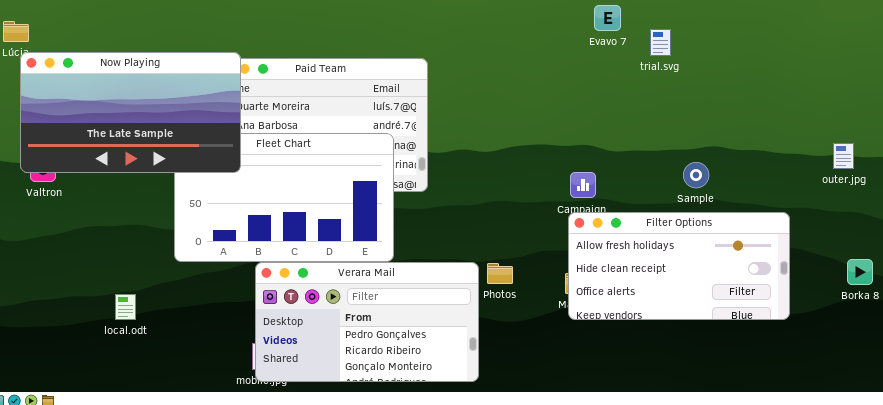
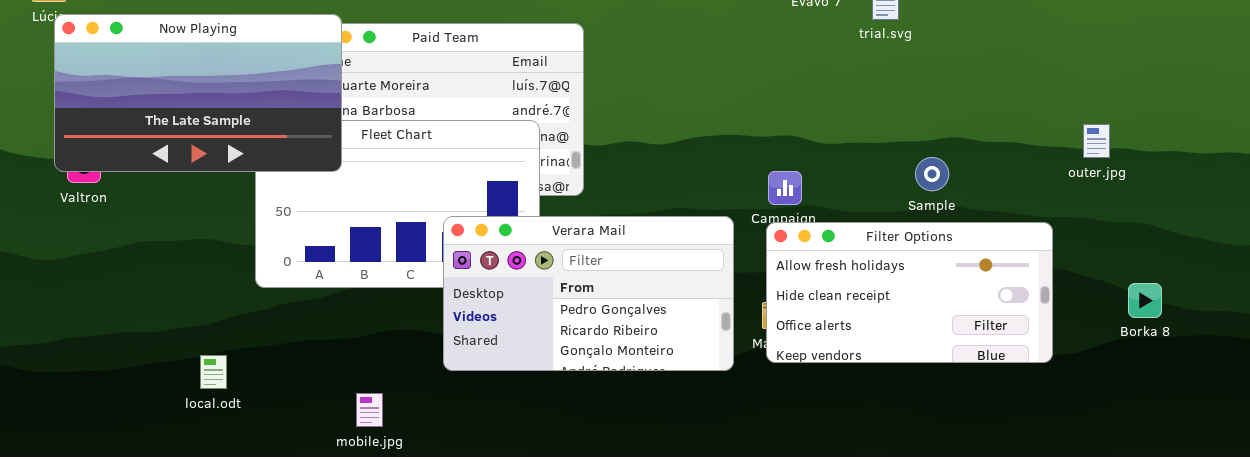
outer.jpg: [833,143,854,169] -> [1083,124,1110,158], moved
Verara Mail: [255,262,479,382] -> [443,216,734,371], moved
local.odt: [115,294,136,320] -> [200,355,227,389], moved

